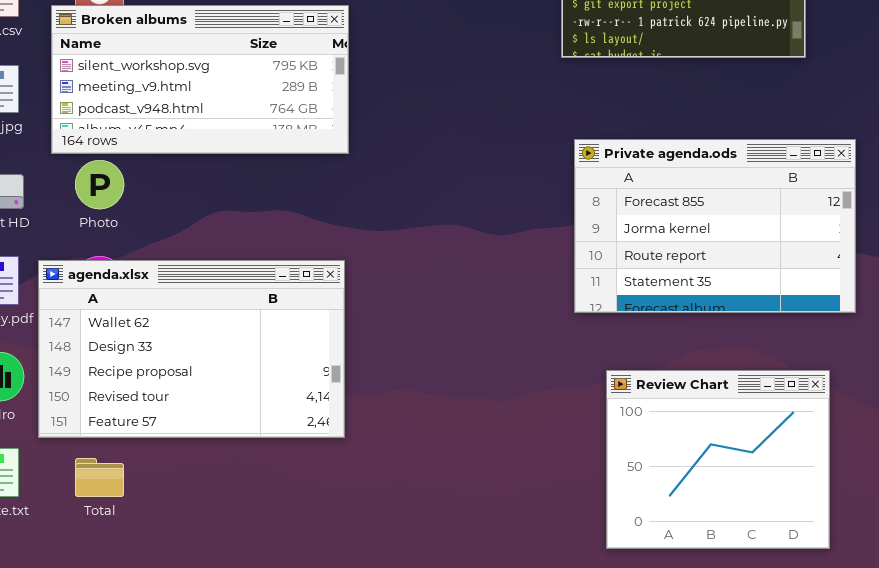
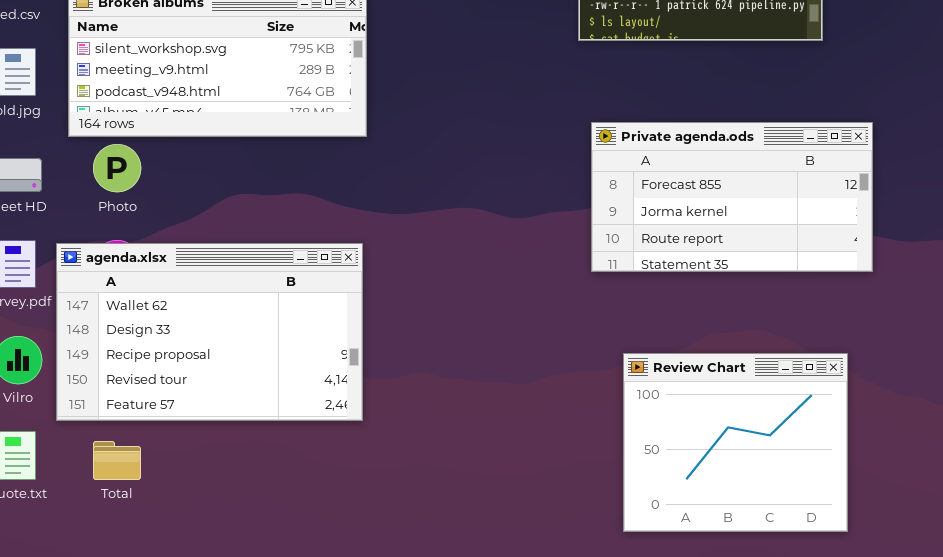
Private agenda.ods: [574,139,856,313] -> [591,122,873,272], resized

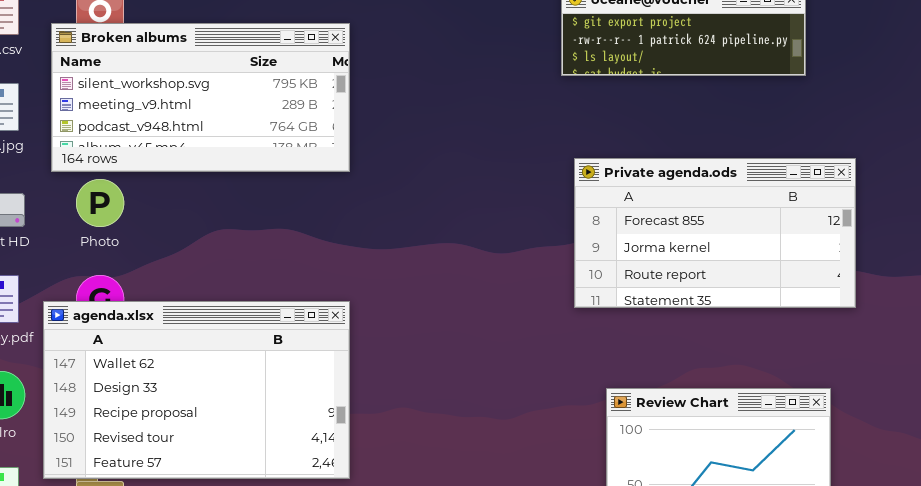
agenda.xlsx: [56,243,363,421] -> [43,301,350,479], moved

